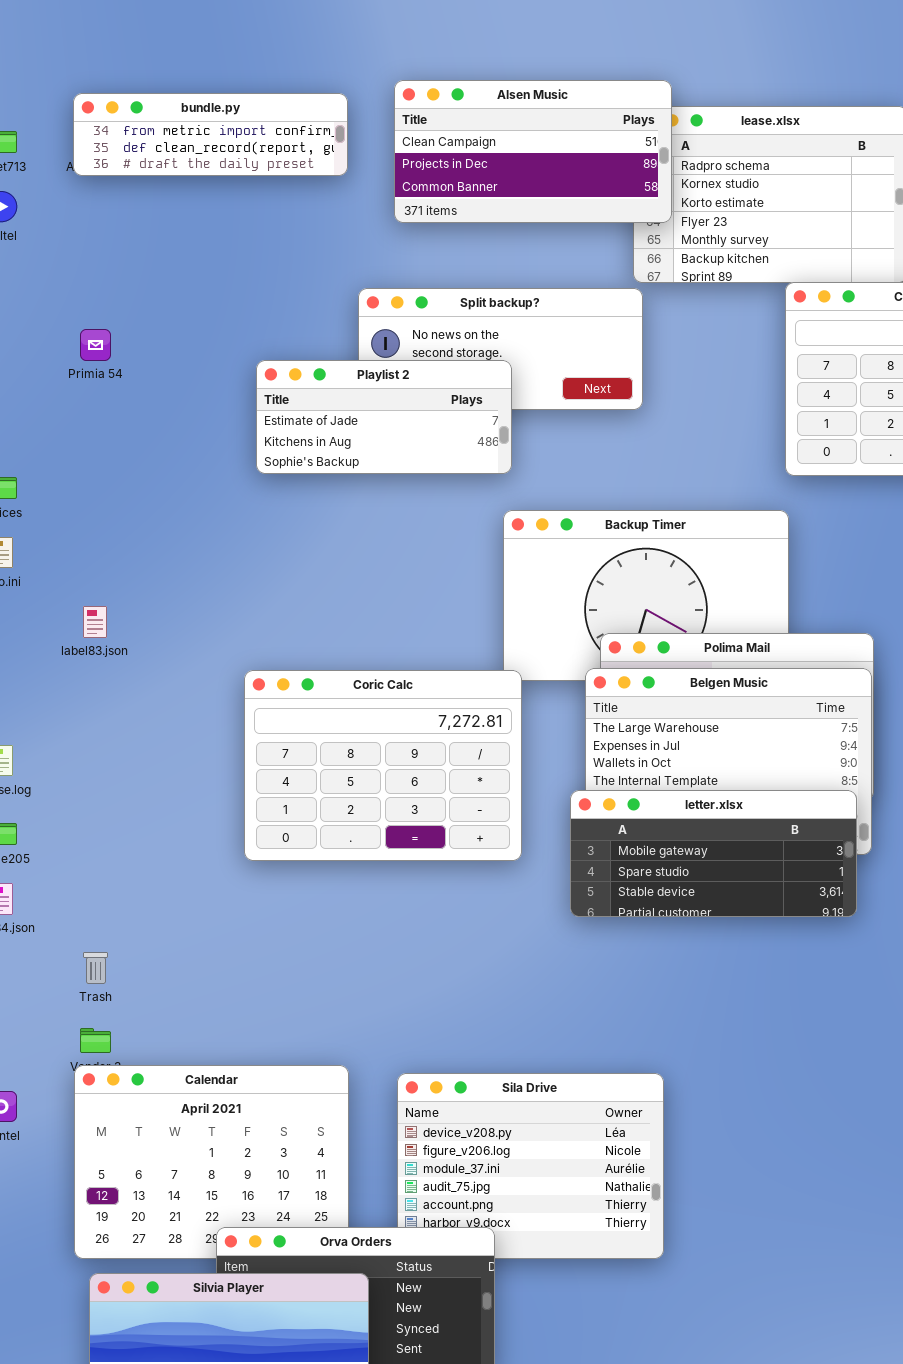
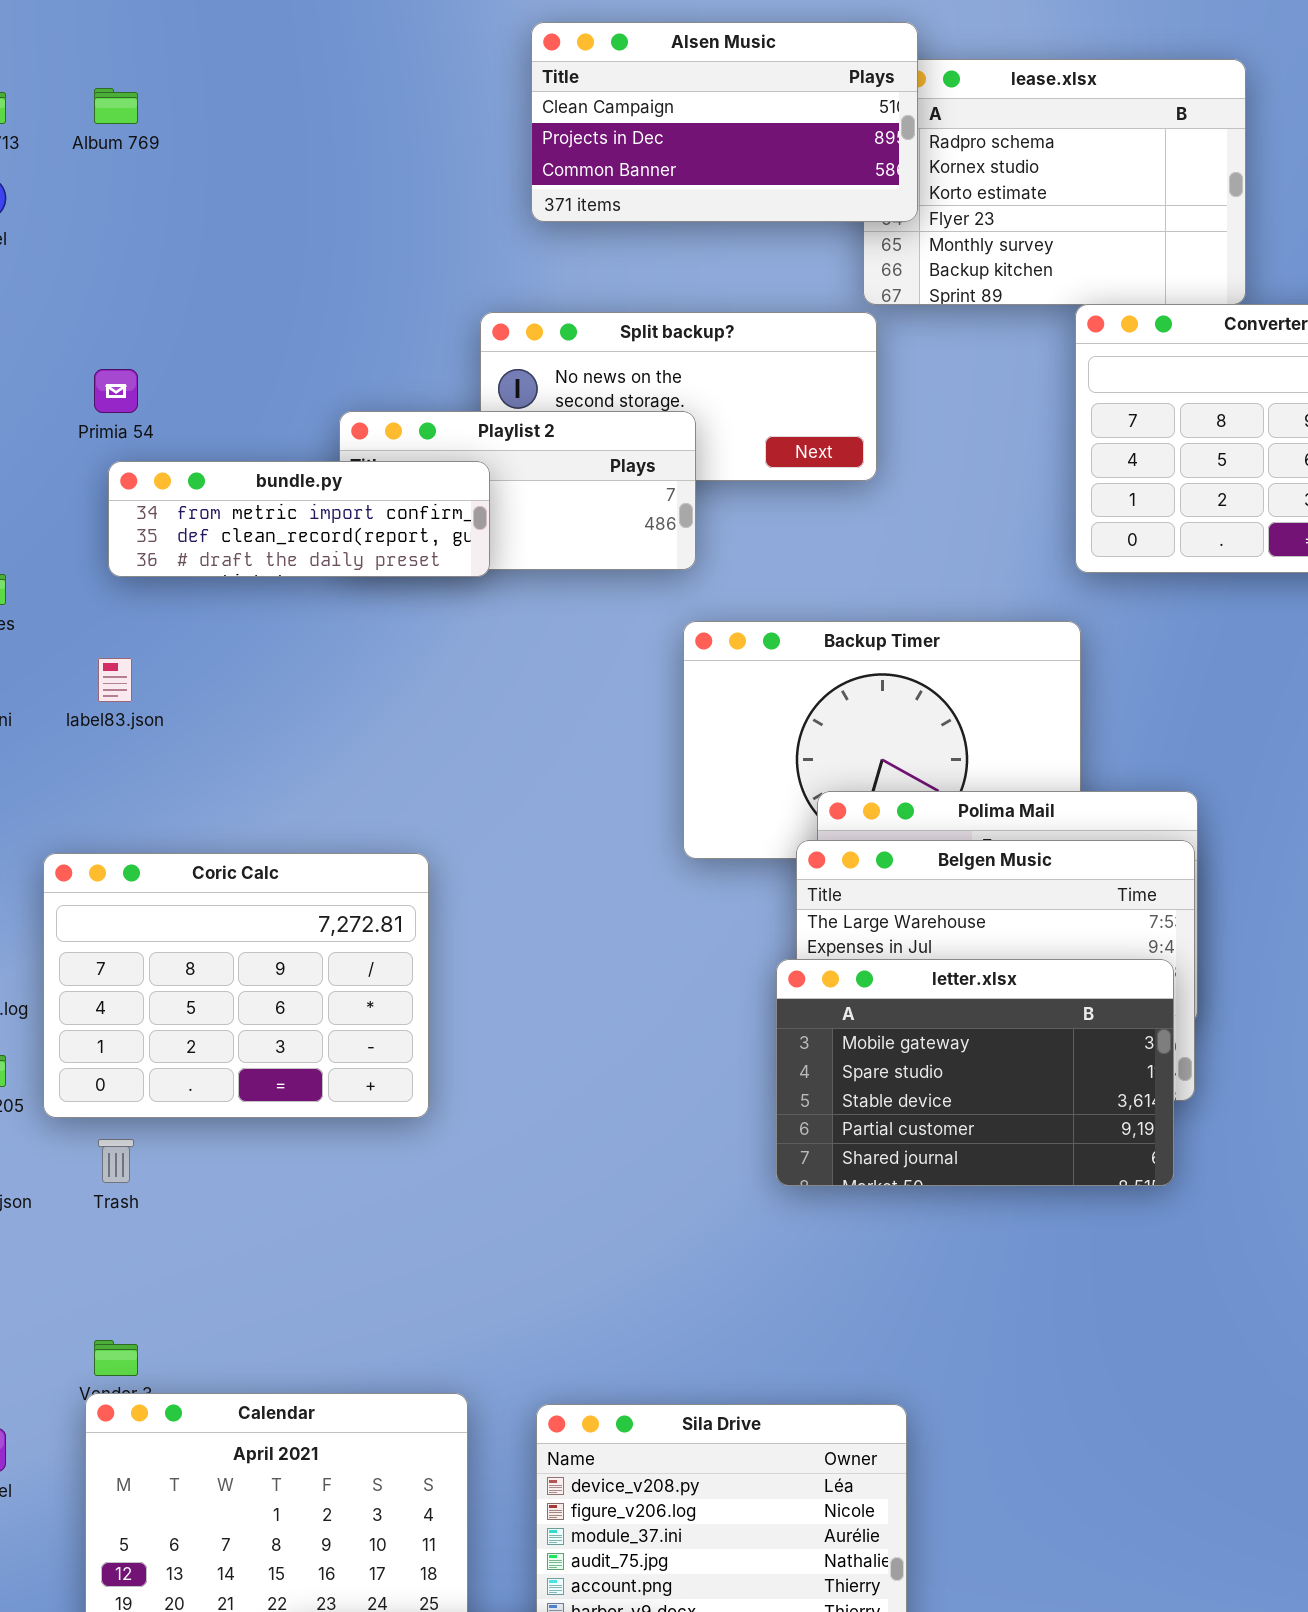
bundle.py: [73,93,348,176] -> [108,461,490,577], moved
label83.json: [83,606,107,638] -> [98,658,132,702], moved
Coric Calc: [244,670,522,861] -> [43,853,429,1118], moved
letter.xlsx: [570,790,857,917] -> [776,959,1174,1186], resized
Trash: [83,952,108,984] -> [98,1139,134,1183], moved

